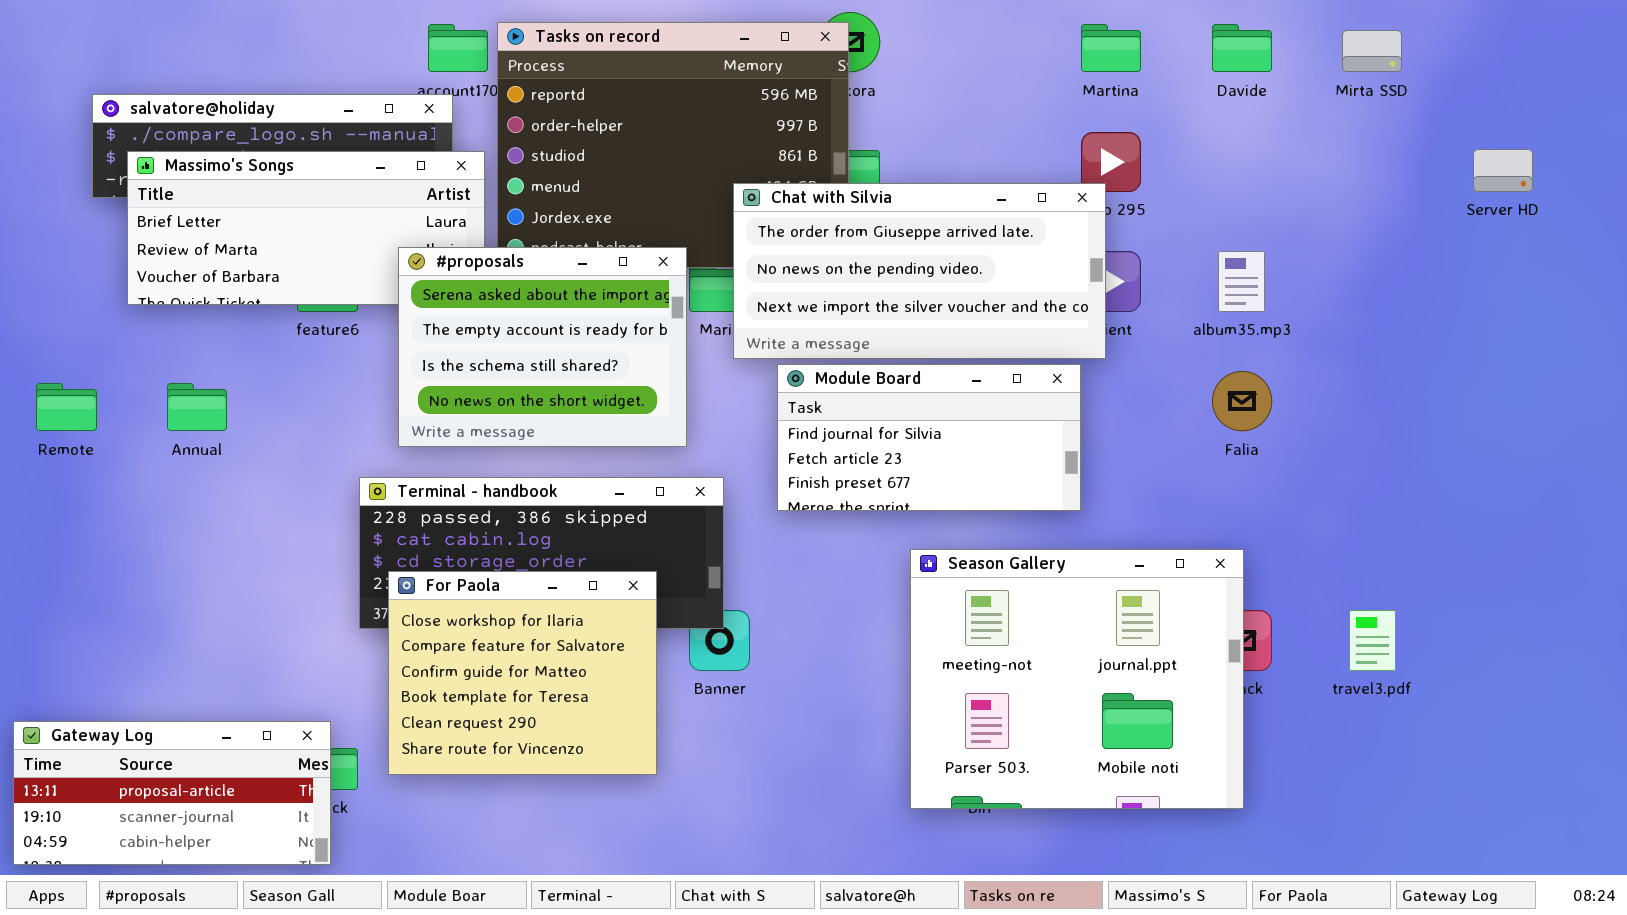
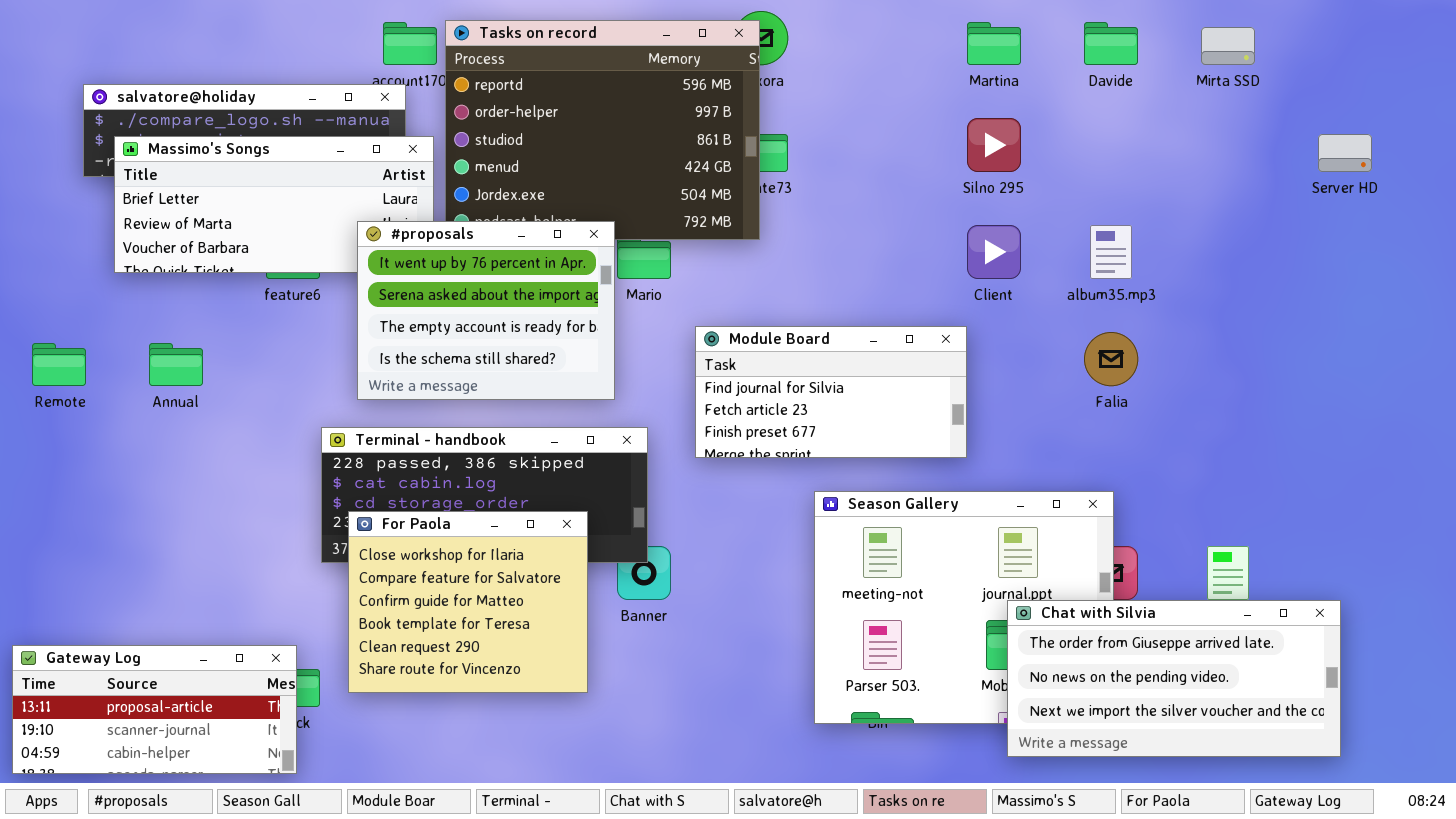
Chat with Silvia: [733,183,1106,359] -> [1007,600,1341,757], moved
#proposals: [398,247,687,447] -> [357,221,615,400], scrolled up 1 row

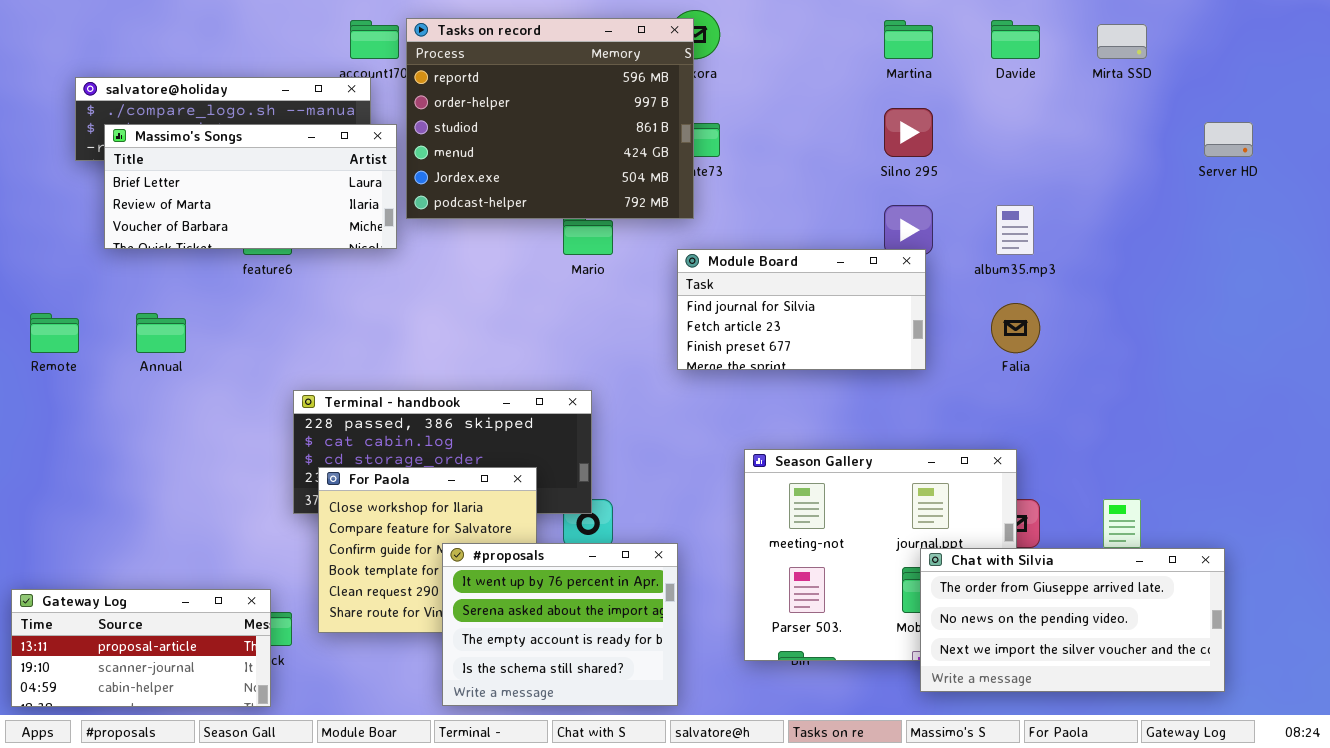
#proposals: [357,221,615,400] -> [442,543,678,706], moved
Module Board: [695,326,967,458] -> [677,249,926,370], moved

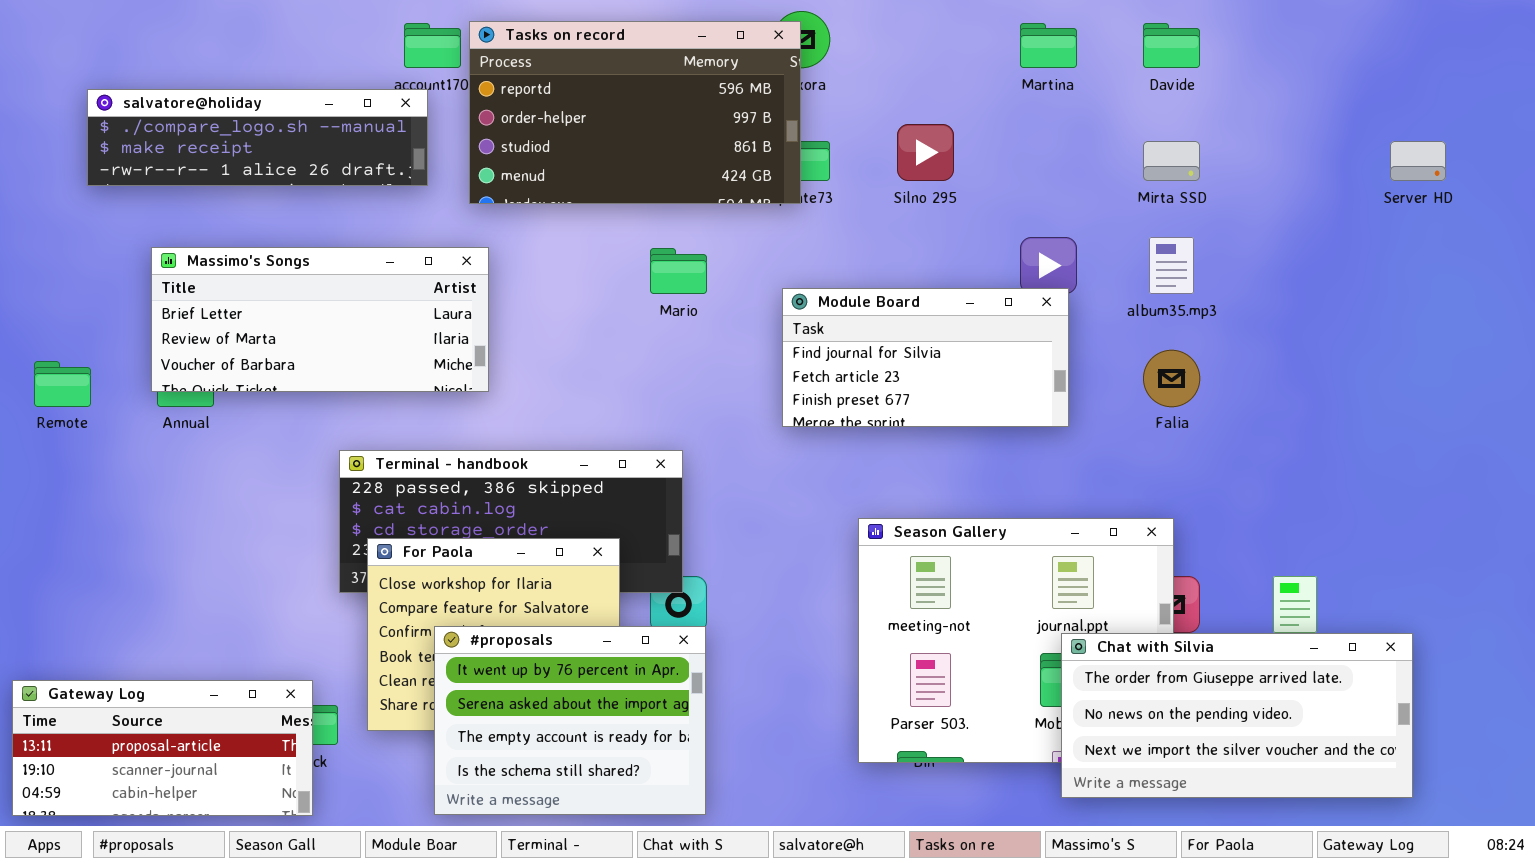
Tasks on record: [406,18,694,219] -> [469,21,801,204], resized
Mirta SSD: [1097,24,1147,59] -> [1143,141,1200,181], moved
Silno 295: [884,108,933,157] -> [897,124,954,181], moved
Massimo's Songs: [104,124,397,249] -> [151,247,489,392], moved
#proposals: [442,543,678,706] -> [434,626,706,815], moved

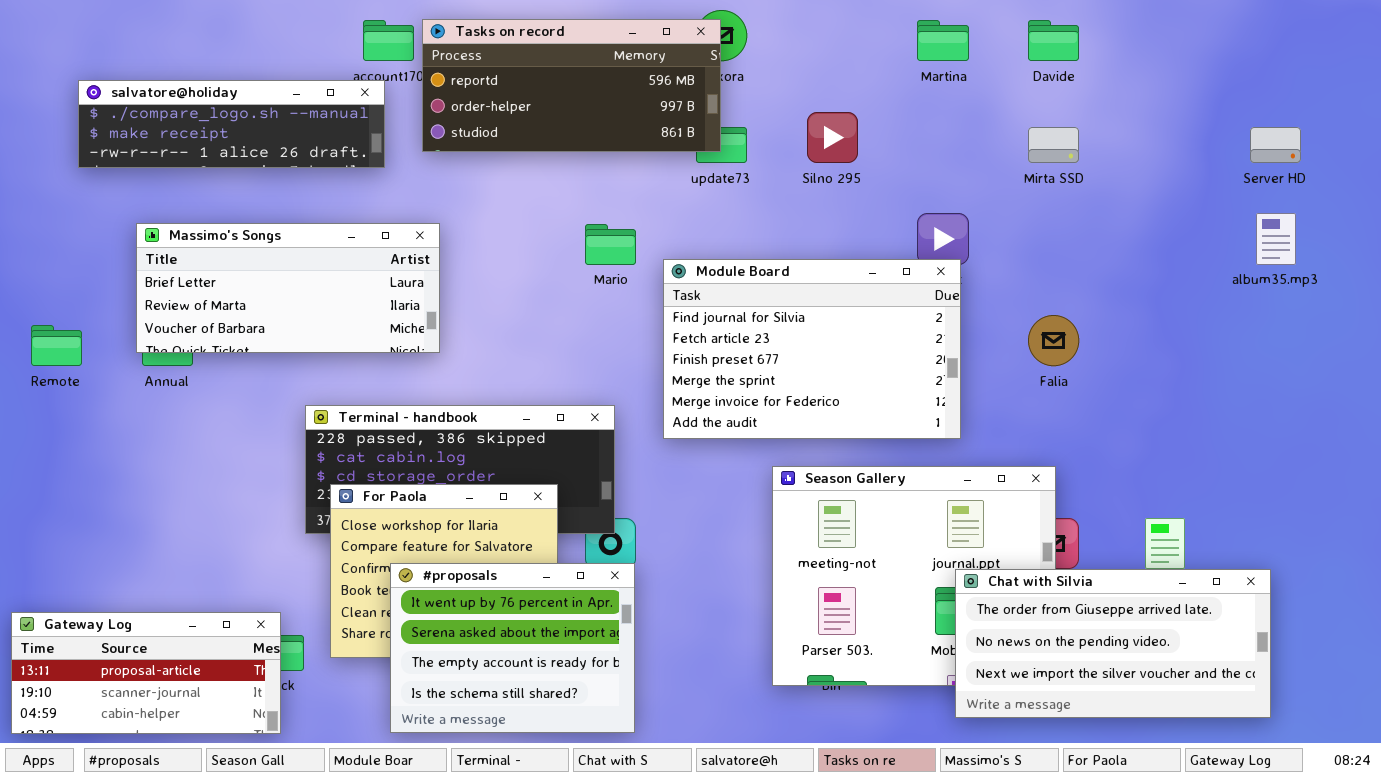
Tasks on record: [469,21,801,204] -> [422,19,721,152], resized
album35.mp3: [1149,237,1194,294] -> [1256,213,1296,265], moved
Module Board: [782,288,1069,427] -> [663,259,961,439], resized

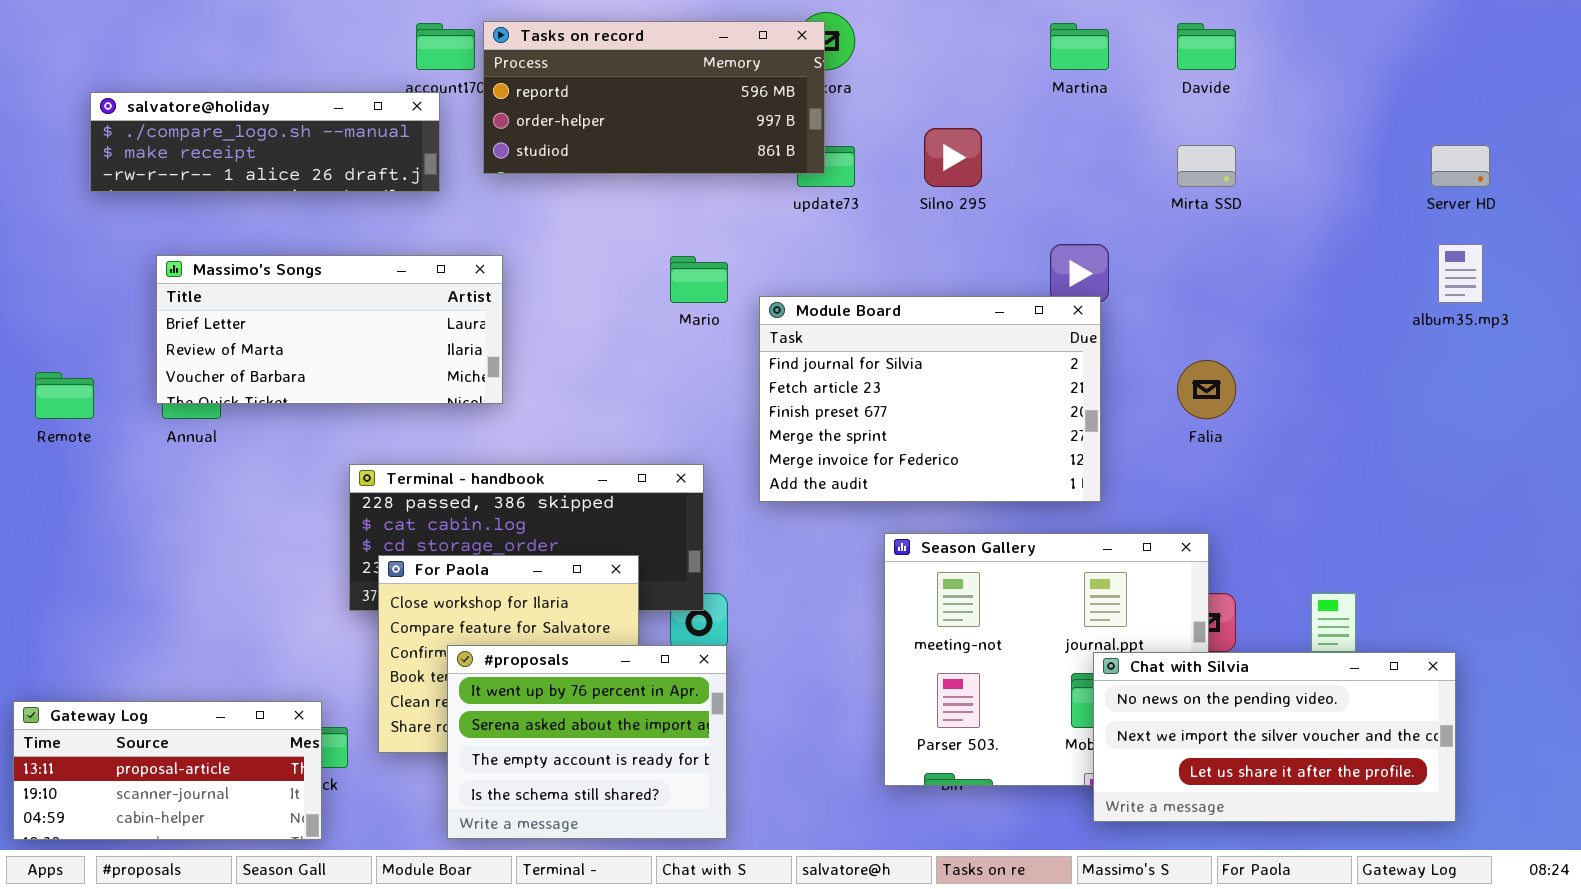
Chat with Silvia: [955,569,1271,718] -> [1093,652,1456,822], scrolled down 1 row

